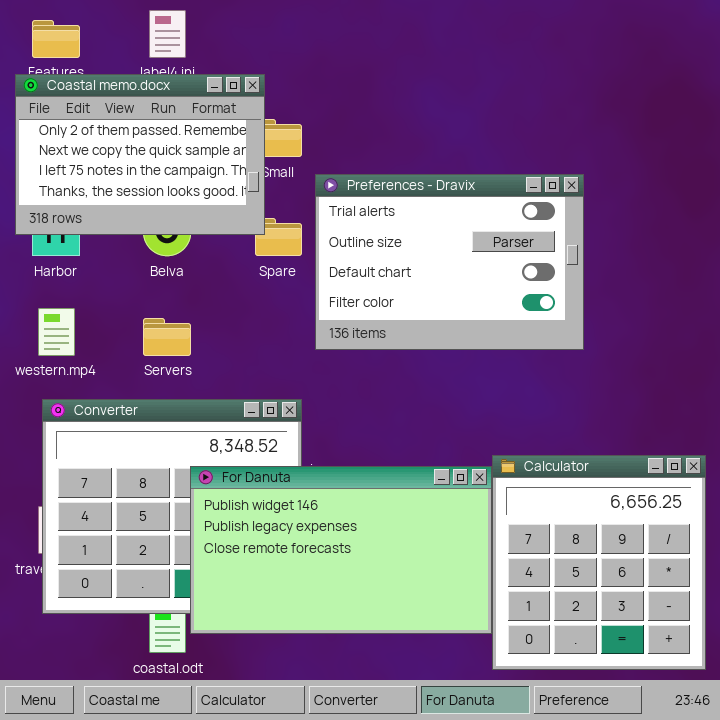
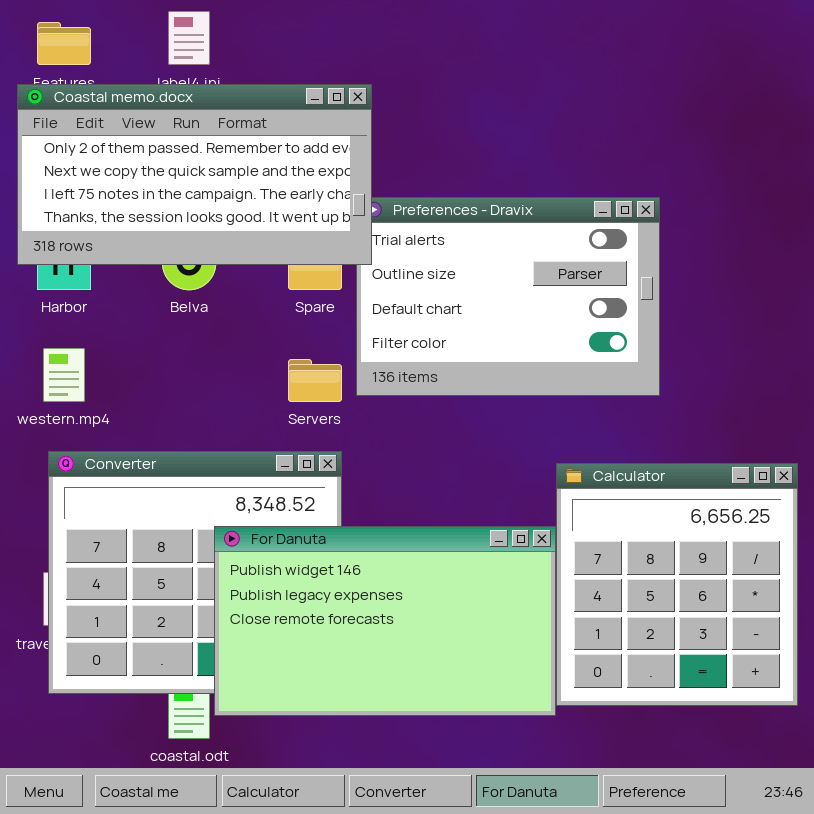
Coastal memo.docx: [15,74,265,235] -> [17,84,372,265], resized
Servers: [143,318,191,356] -> [288,359,342,402], moved
Calculator: [492,455,706,670] -> [556,463,798,706], moved

